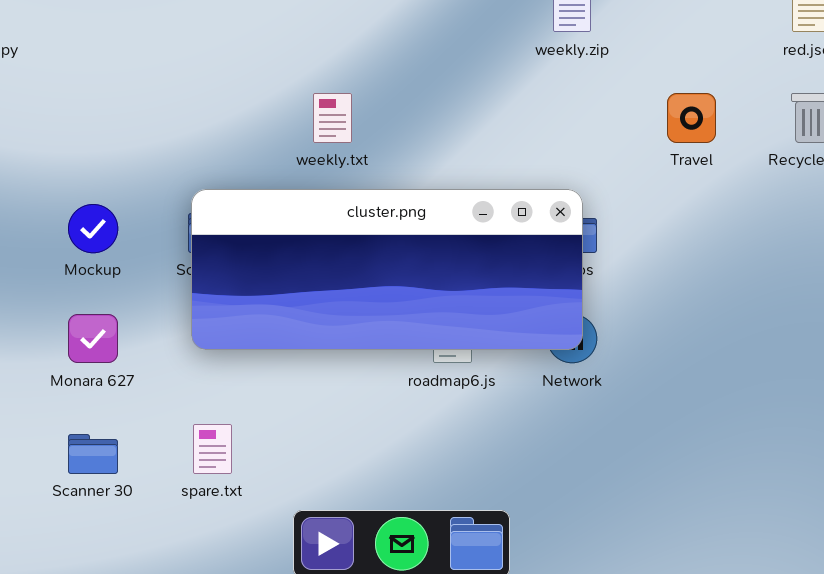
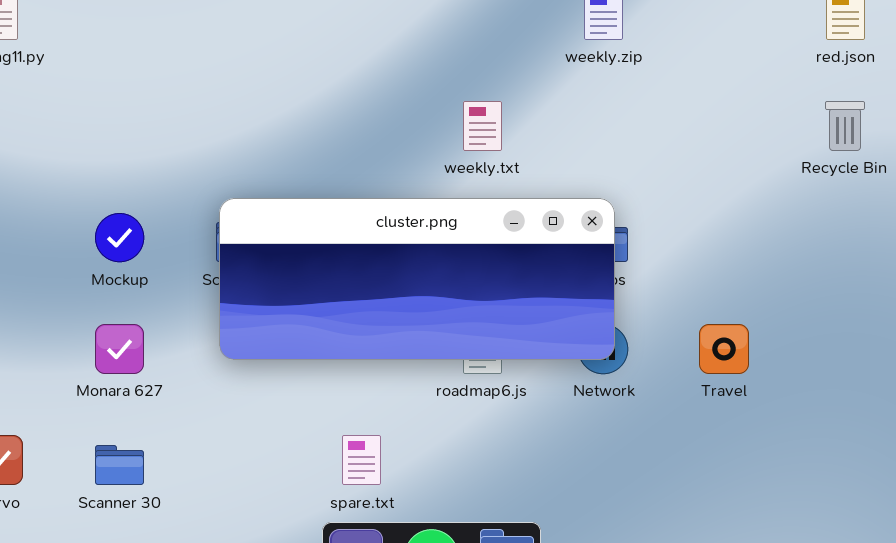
weekly.txt: [313,93,352,143] -> [463,101,502,151], moved
Travel: [667,93,716,143] -> [699,324,749,374], moved
spare.txt: [193,424,232,474] -> [342,435,381,485], moved

